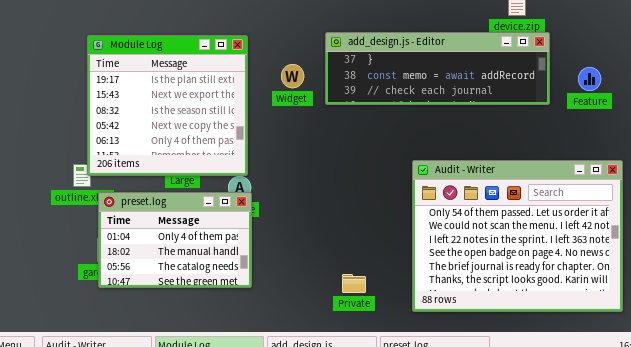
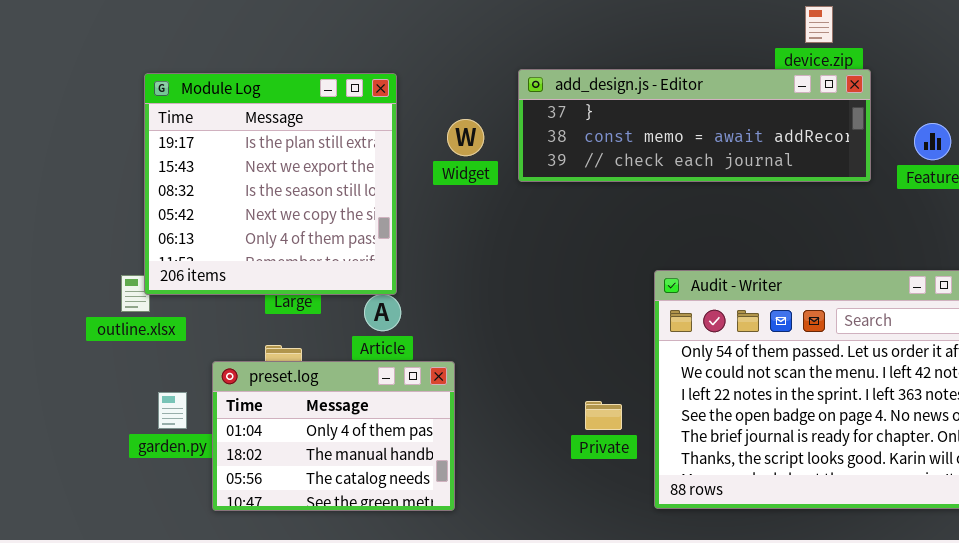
preset.log: [98,192,252,288] -> [212,361,455,511], moved
Private: [342,274,366,293] -> [585,401,622,430], moved

